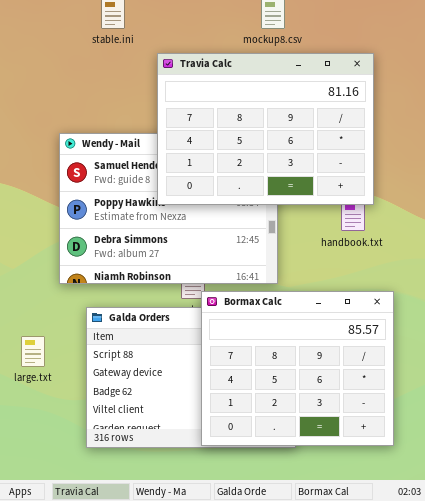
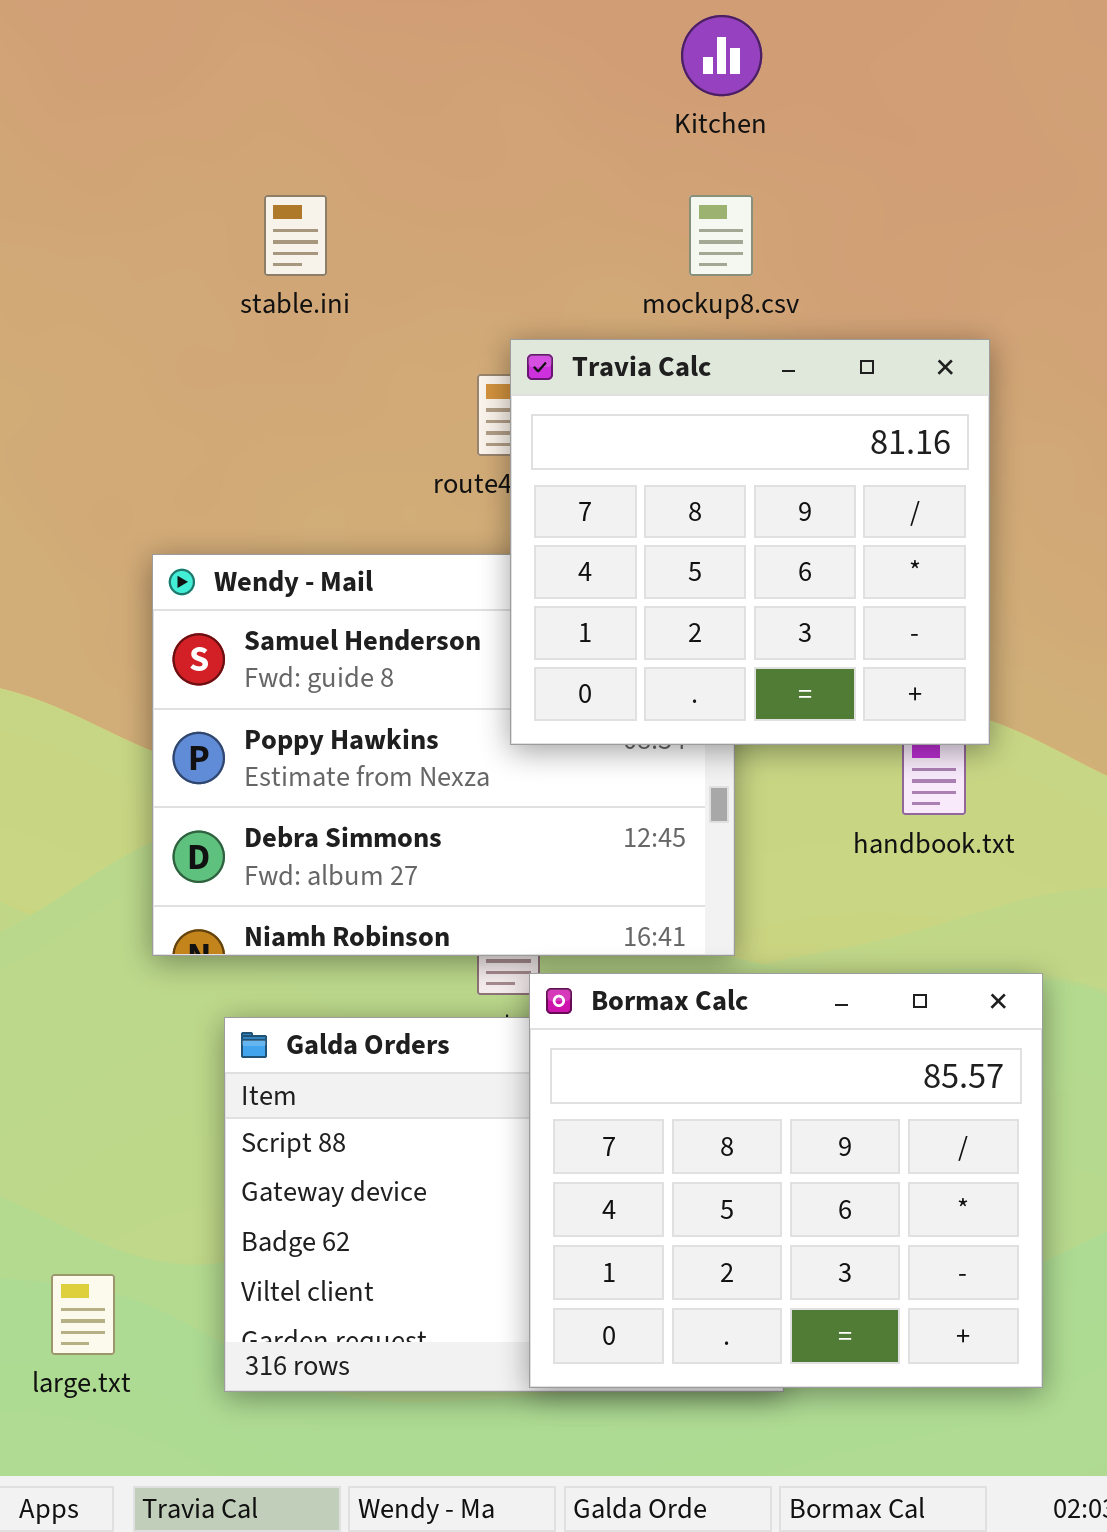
Travia Calc: [157,53,374,205] -> [510,339,990,745], resized
large.txt: [21,336,45,367] -> [51,1274,115,1355], moved

